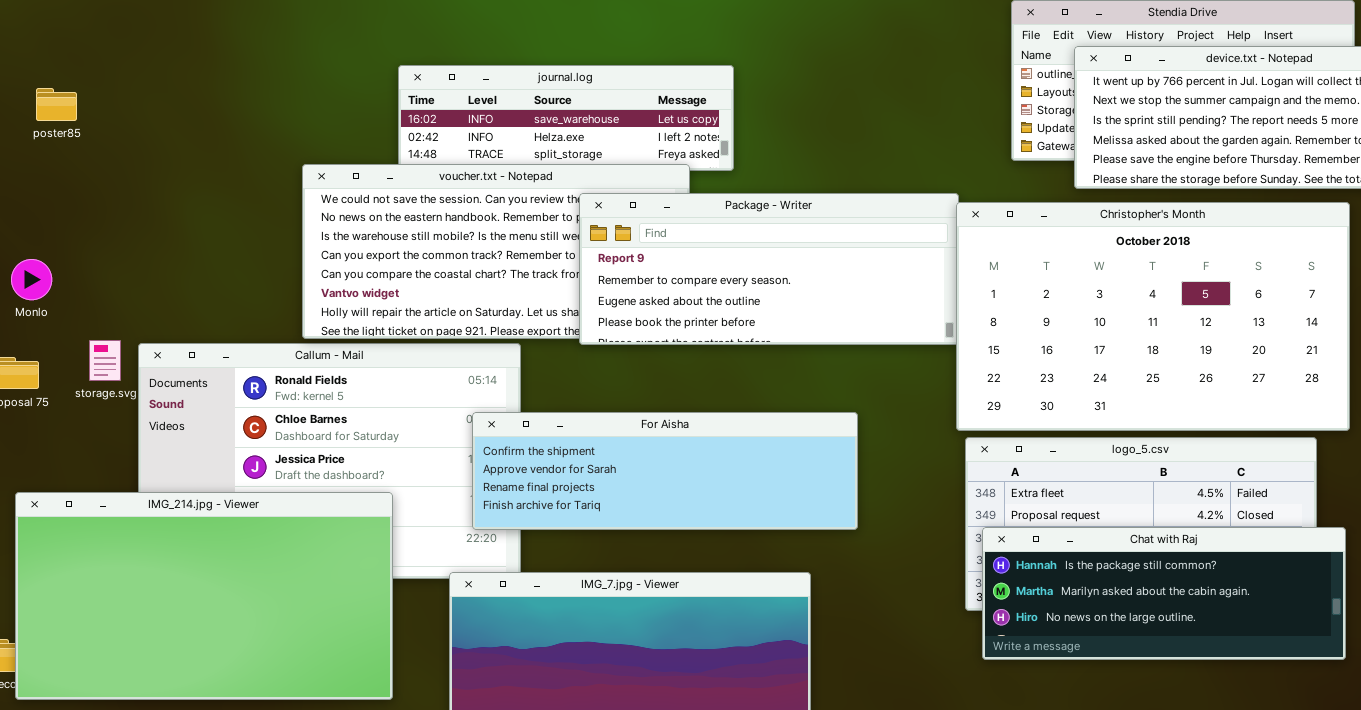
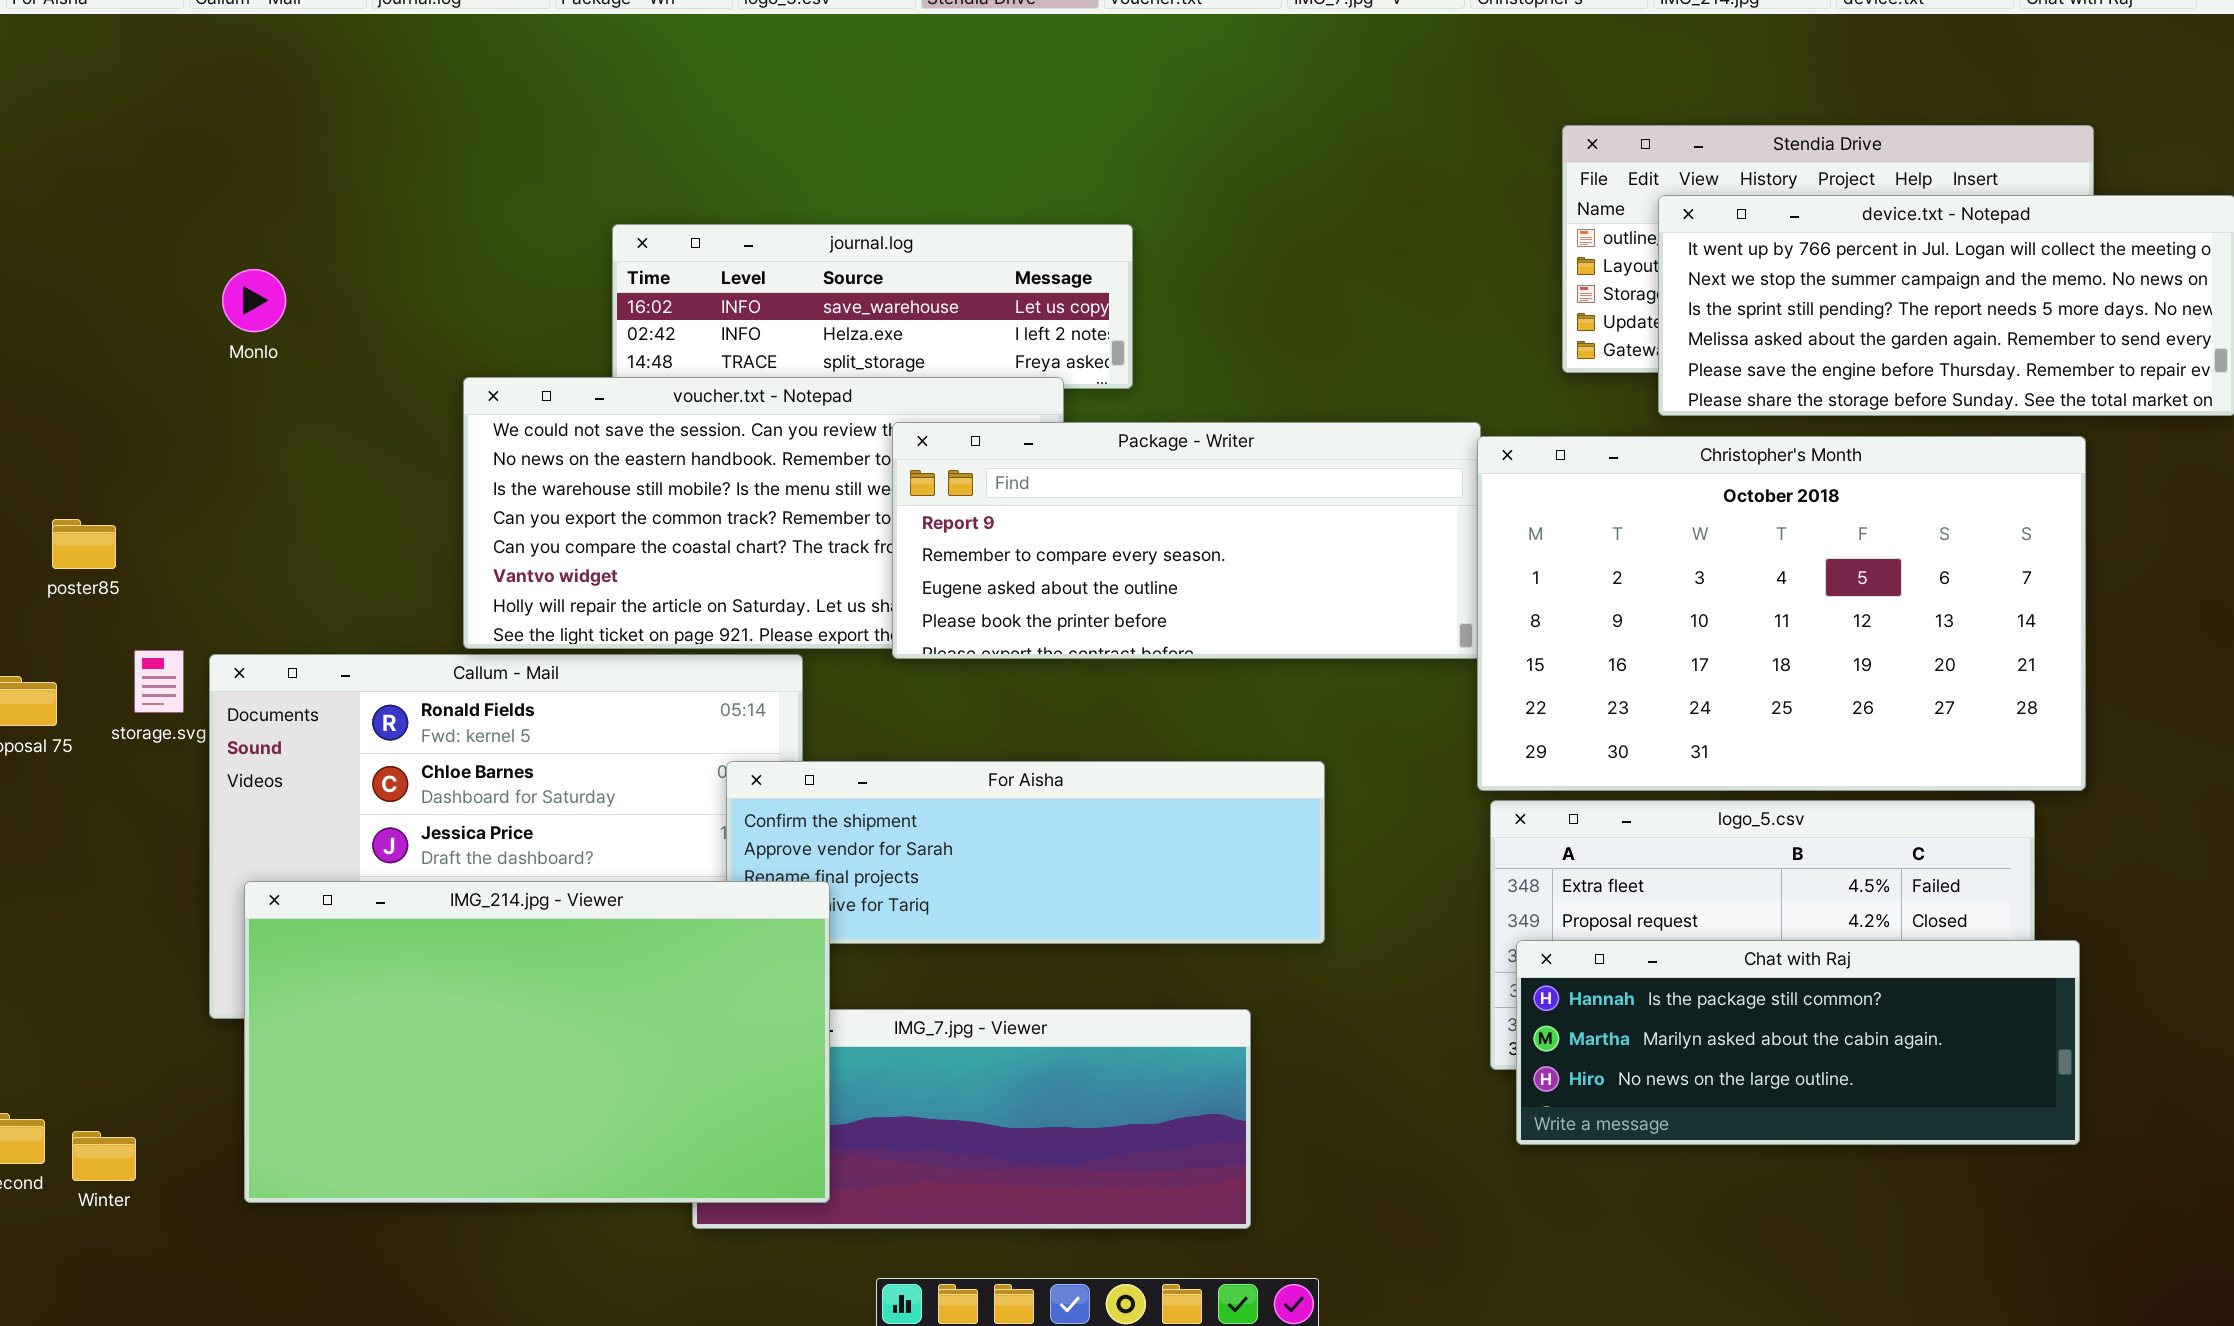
poster85: [36,88,77,121] -> [52,519,116,569], moved
Monlo: [11,259,52,300] -> [222,269,286,332], moved
IMG_214.jpg - Viewer: [15,492,393,700] -> [244,881,830,1203], moved

